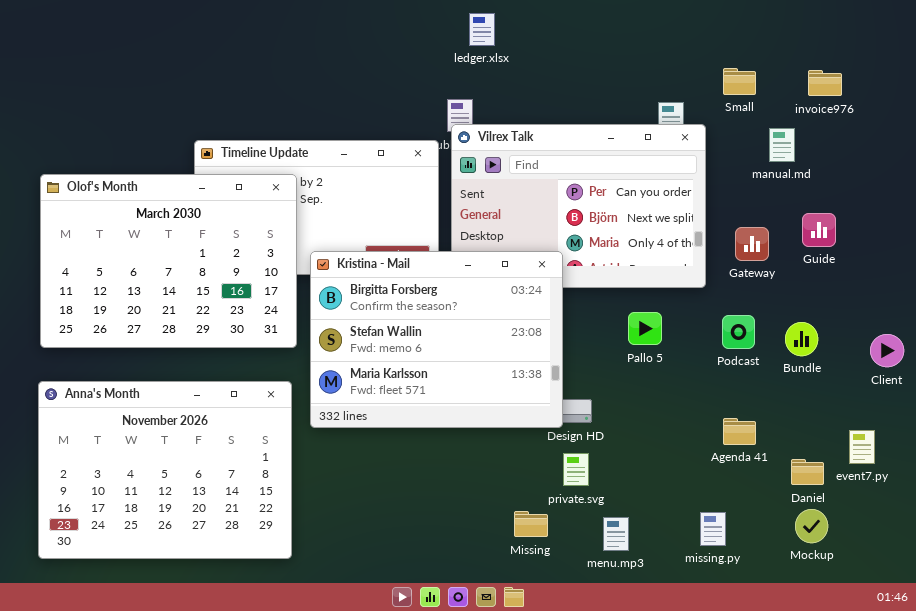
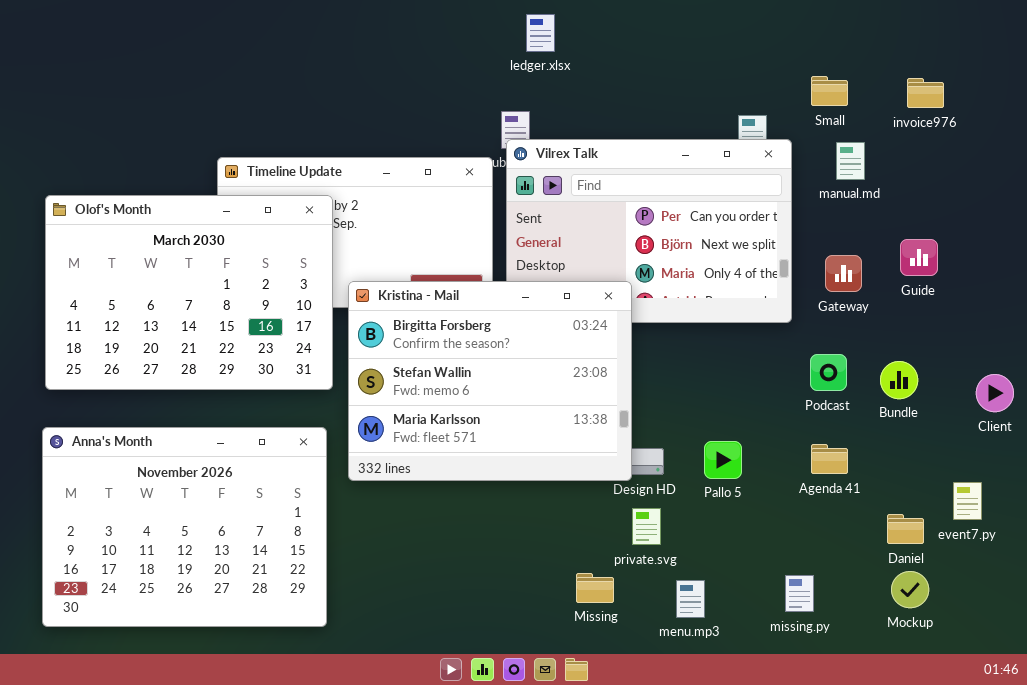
manual.md: [769,128,795,162] -> [836,142,865,180], moved
Pallo 5: [628,312,662,345] -> [704,441,742,479], moved
Agenda 41: [723,418,756,445] -> [811,444,848,474], moved

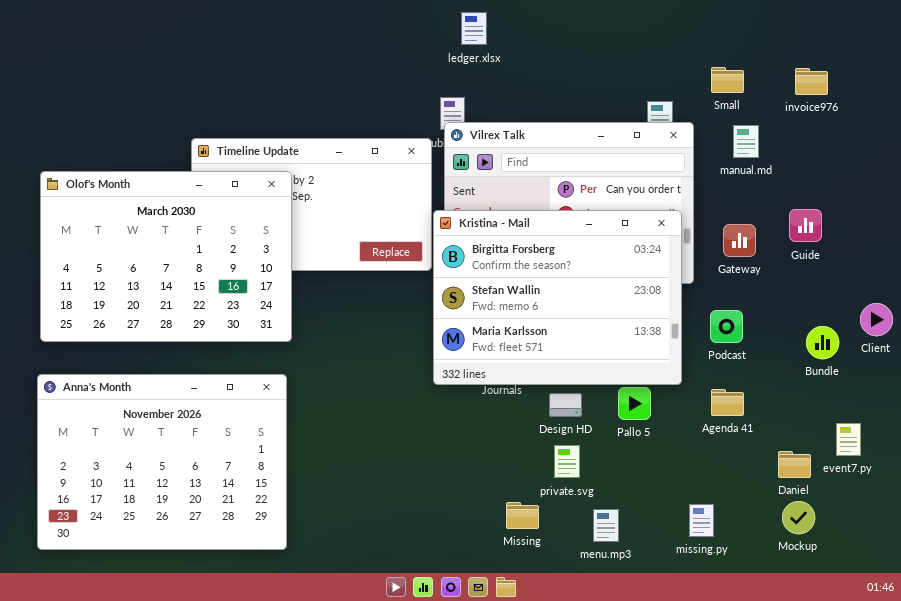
Kristina - Mail: [348,281,632,481] -> [433,210,682,385], moved
Bundle: [880,361,918,399] -> [806,326,839,359], moved
Client: [976,374,1014,412] -> [860,303,893,336], moved

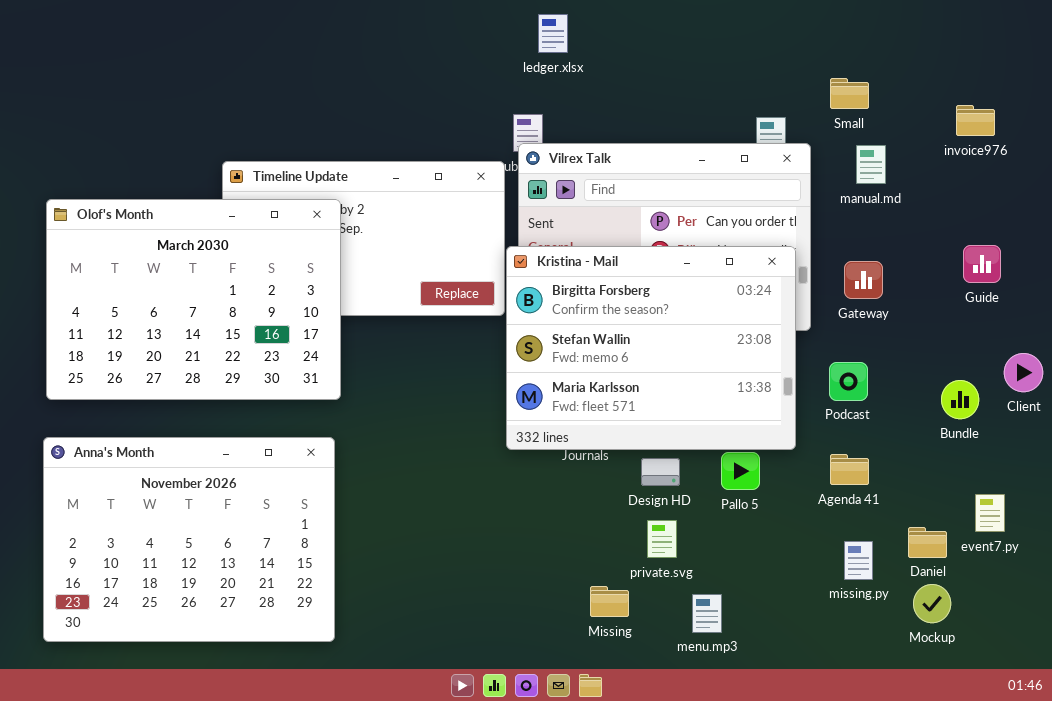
invoice976: [795,68,828,95] -> [956,105,995,136], moved
Guide: [789,209,822,242] -> [963,245,1001,283], moved
missing.py: [689,504,714,537] -> [844,541,873,580], moved

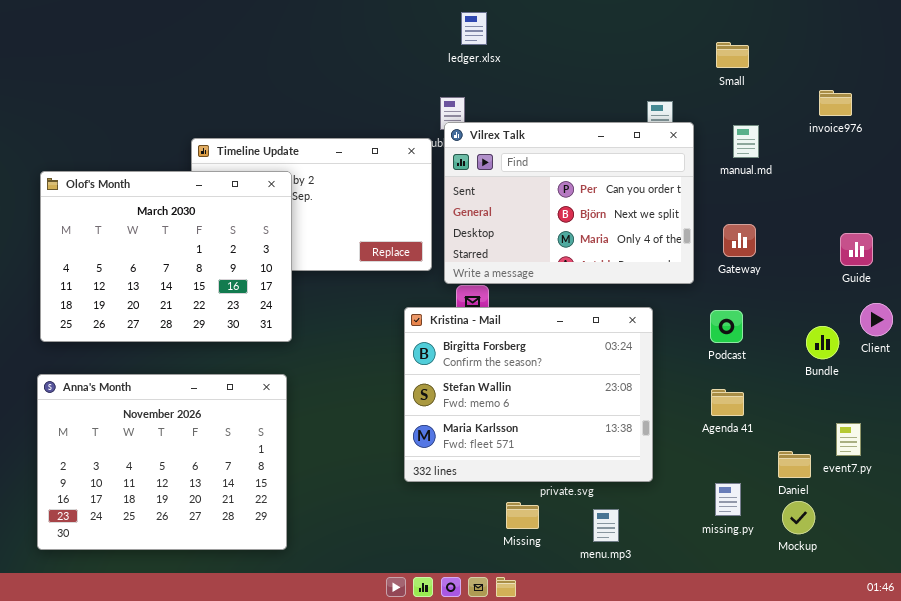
Small: [830,78,869,109] -> [716,42,749,68], moved
Guide: [963,245,1001,283] -> [840,233,873,266], moved
Kristina - Mail: [506,246,796,450] -> [404,307,653,482], moved
missing.py: [844,541,873,580] -> [715,483,741,516], moved

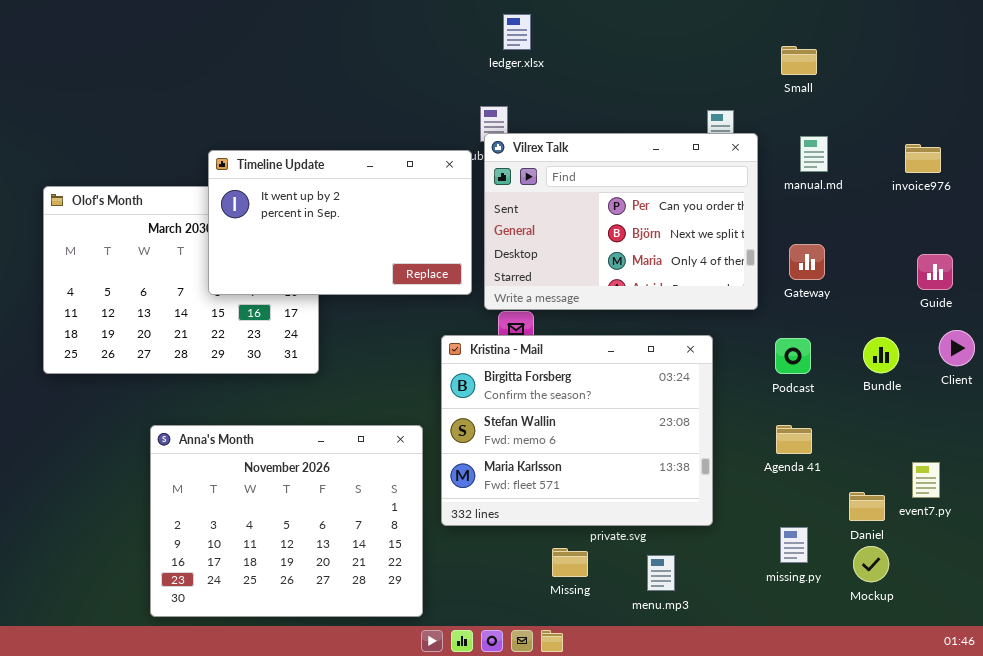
invoice976: [819,90,852,116] -> [905,144,941,173], moved
Timeline Update: [191,138,432,271] -> [208,150,472,295], raised
Bundle: [806,326,839,359] -> [863,337,899,373], moved
Anna's Month: [37,374,287,550] -> [150,425,423,617], moved

